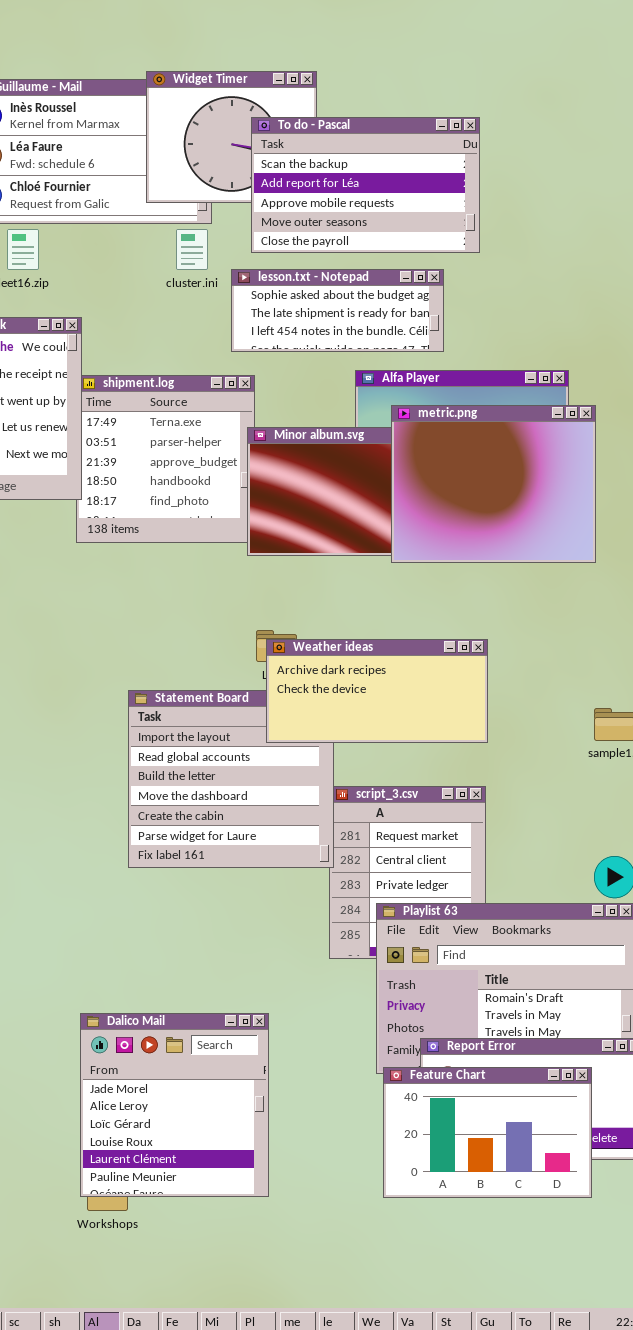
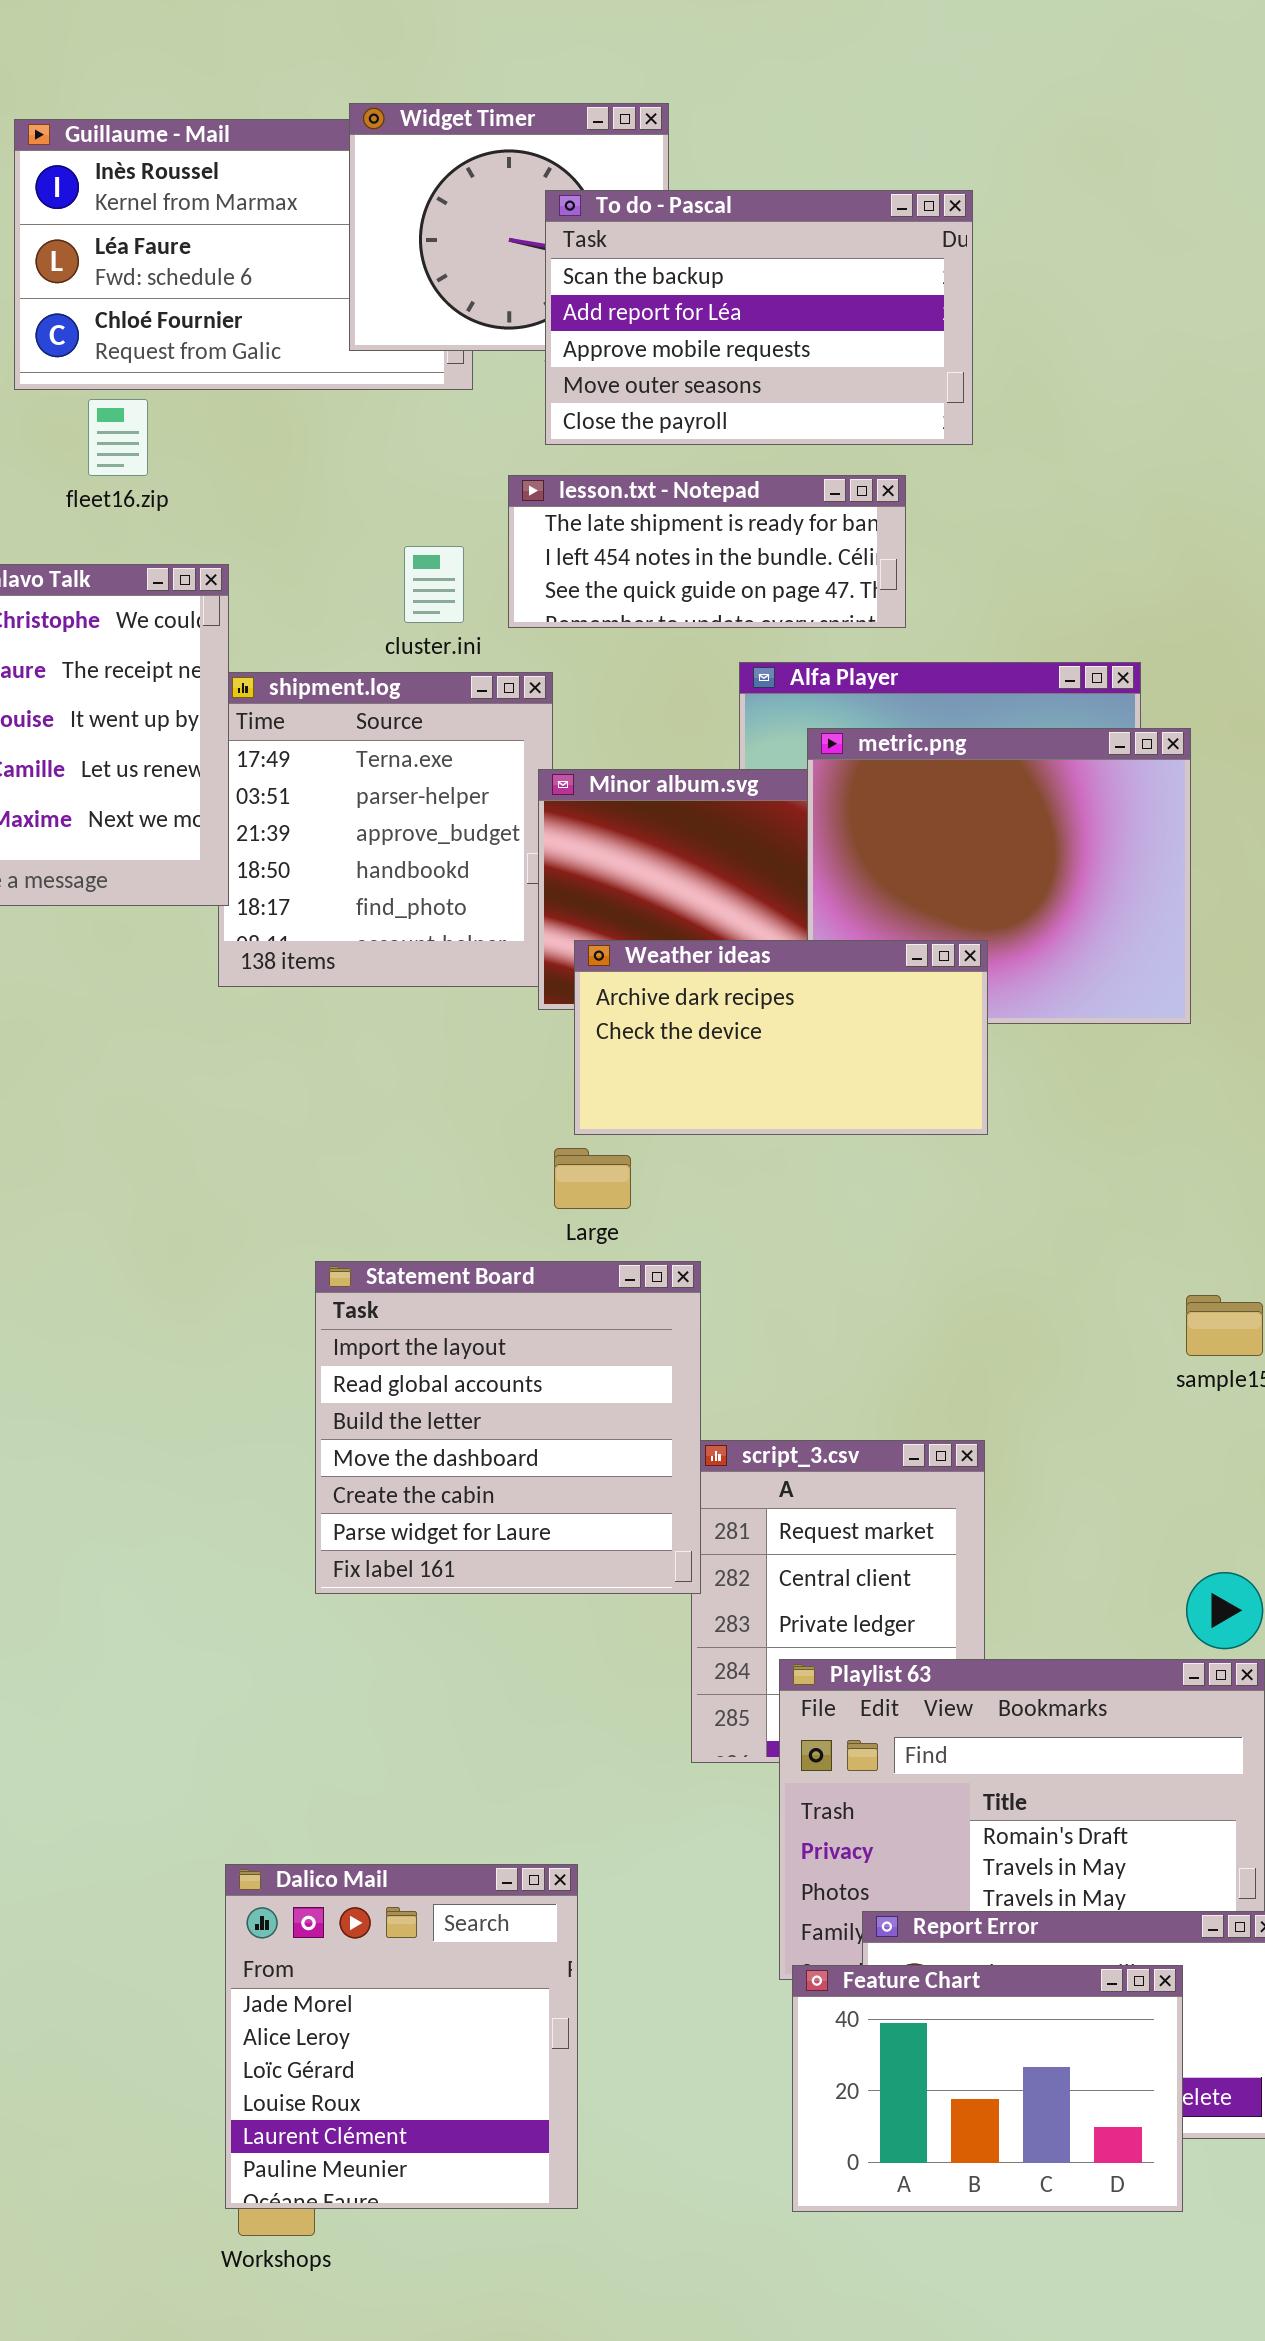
cluster.ini: [176,229,208,270] -> [404,546,464,623], moved
lesson.txt - Notepad: [231,269,444,352] -> [508,475,906,628], scrolled down 1 row
Weather ideas: [266,639,488,743] -> [574,940,988,1135], moved

